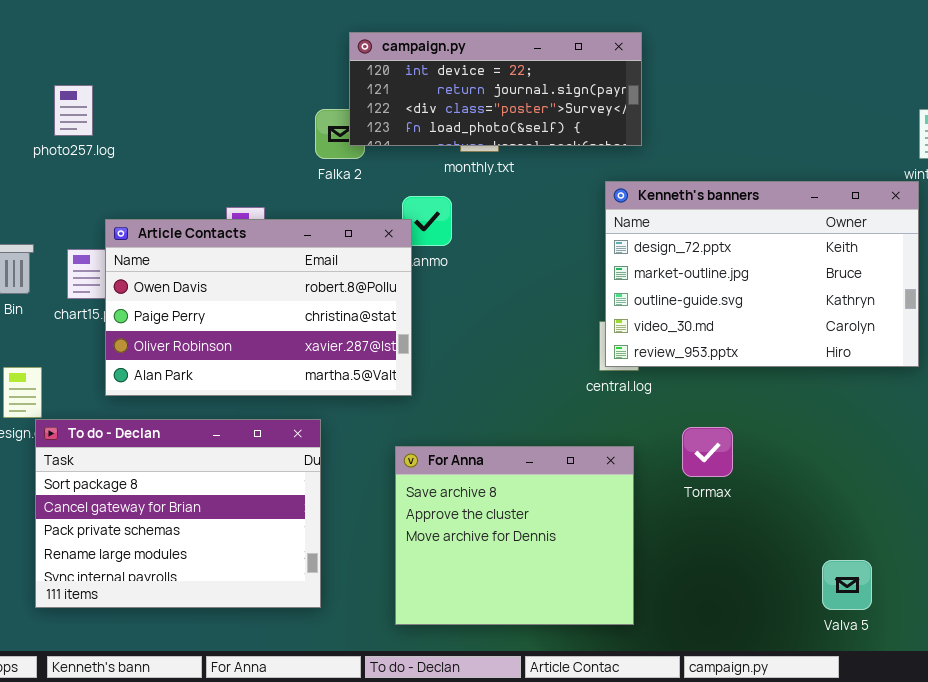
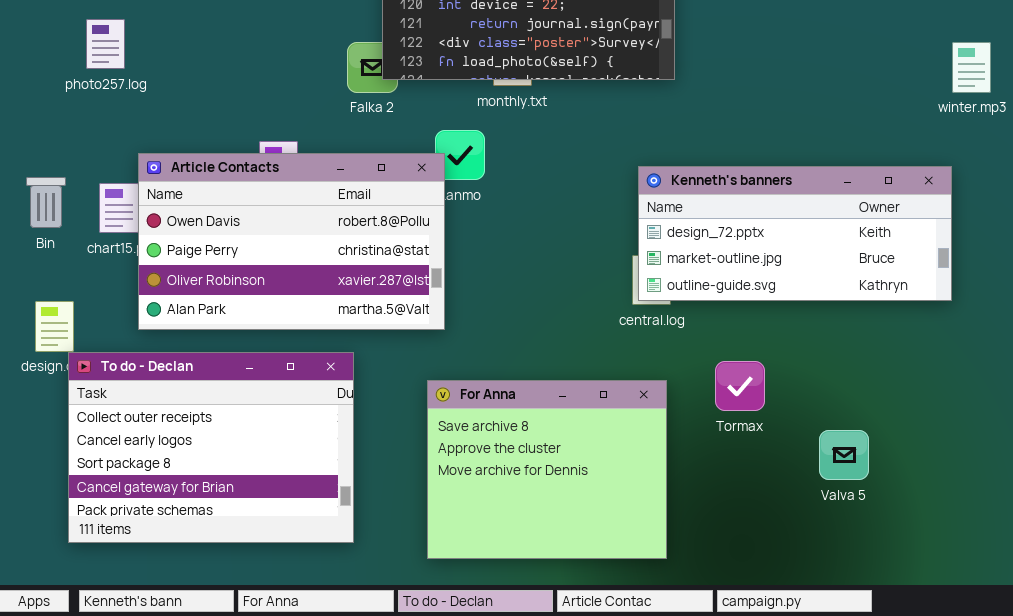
Kenneth's banners: [605,181,919,367] -> [638,166,952,301], resized
To do - Declan: [35,419,321,608] -> [68,352,354,543], scrolled up 2 rows
Valva 5: [822,560,872,610] -> [819,430,869,480], moved

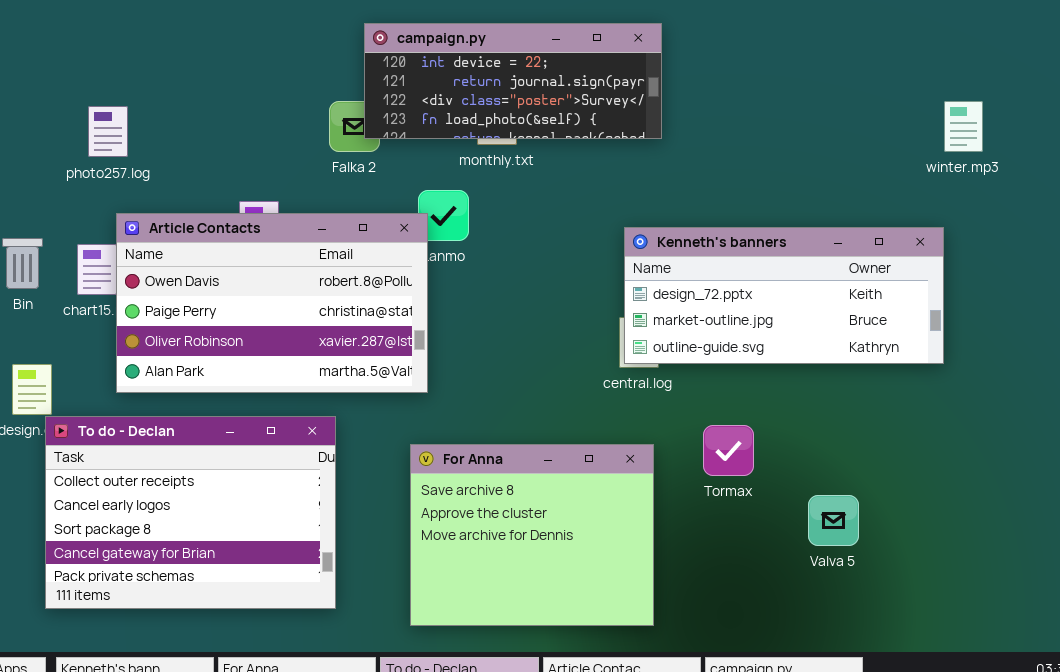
photo257.log: [86,19,125,69] -> [88,106,128,157], moved

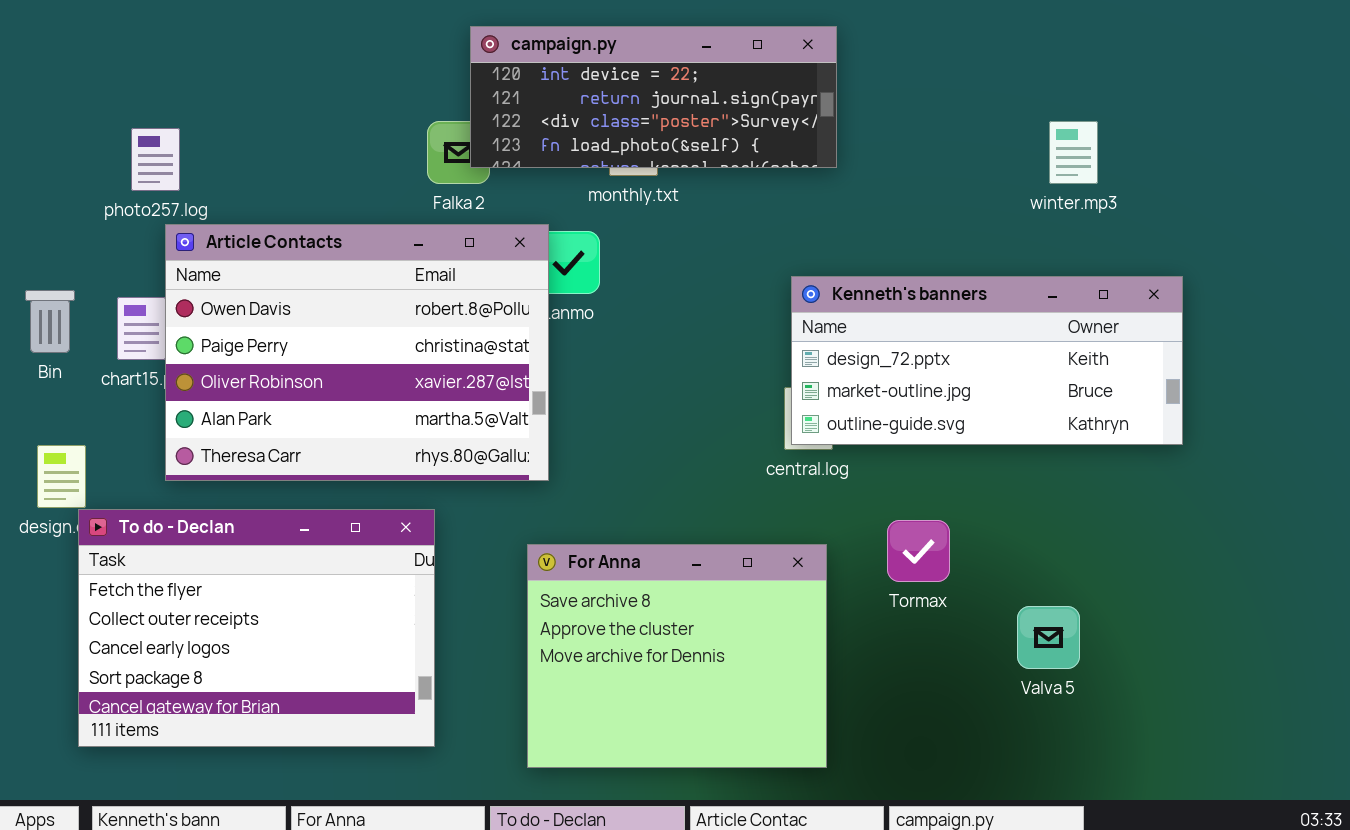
winter.mp3: [944,101,983,152] -> [1049,121,1098,184], moved
Article Contacts: [116,213,428,393] -> [165,224,549,481], resized
To do - Declan: [45,416,336,609] -> [78,509,435,747], scrolled up 1 row

